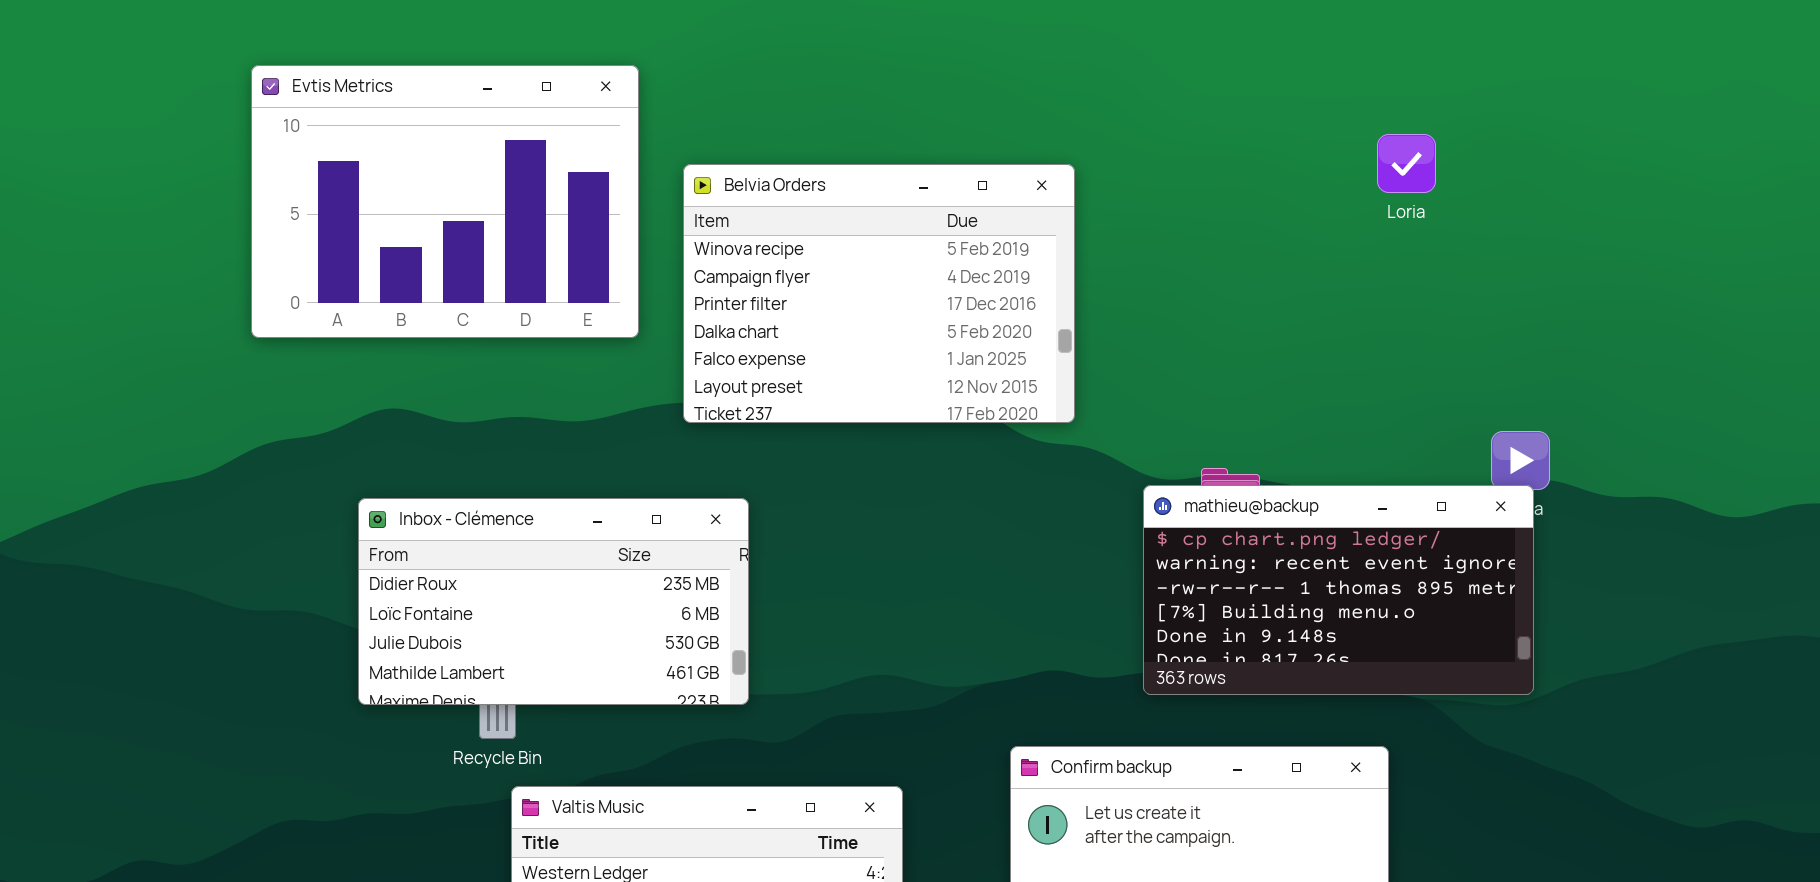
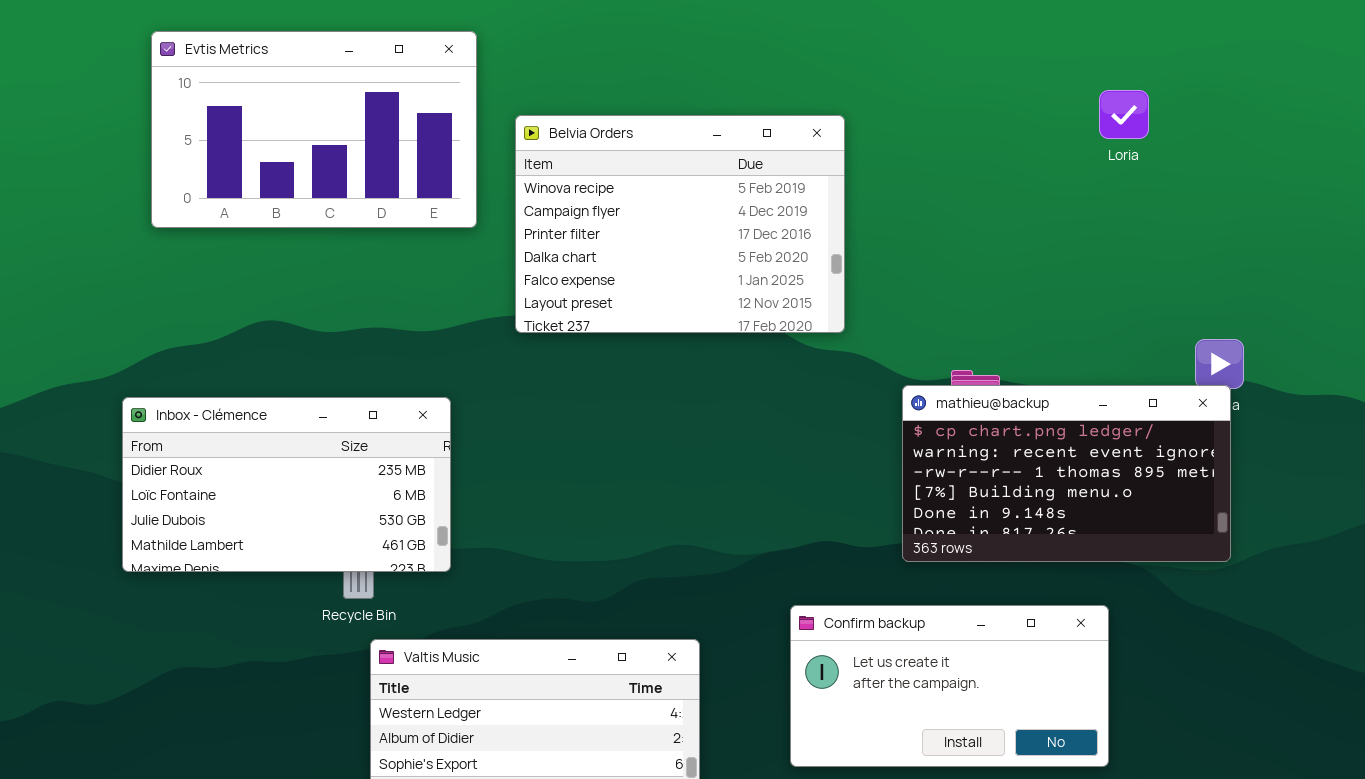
Evtis Metrics: [251,65,639,338] -> [151,31,477,228], resized
Inbox - Clémence: [358,498,749,705] -> [122,397,451,572], moved

